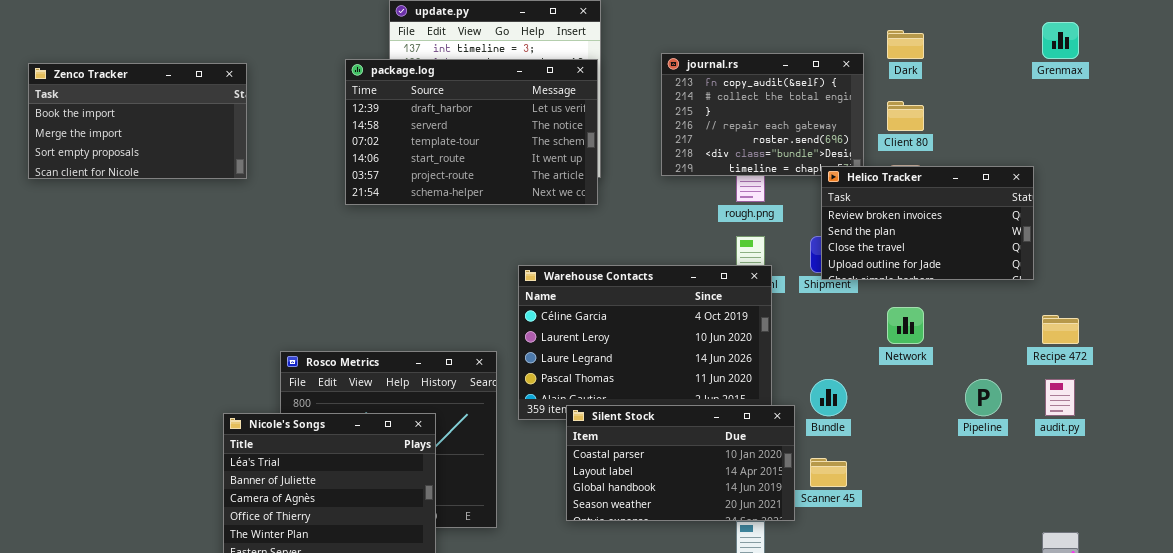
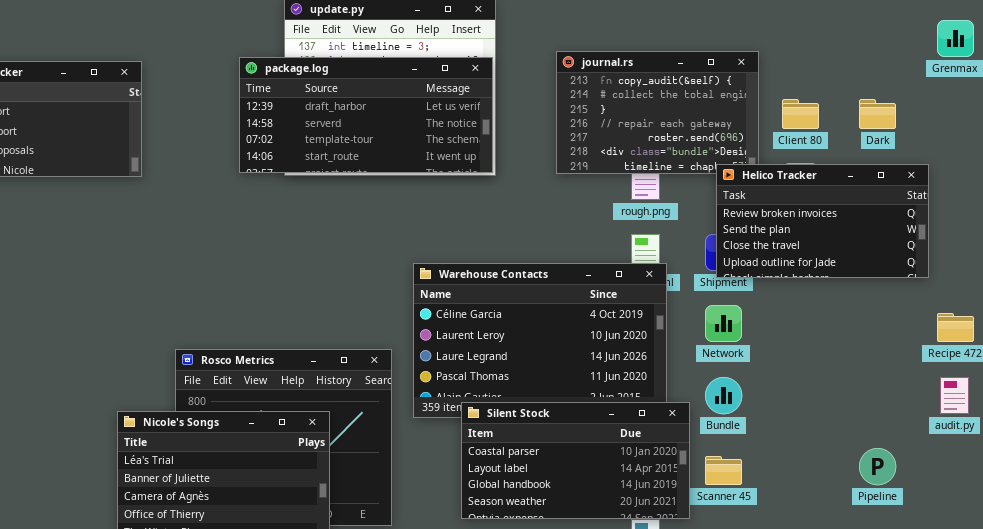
Dark: [887,30,924,59] -> [859,99,896,129], moved
package.log: [345,59,598,205] -> [239,57,493,173], resized
Network: [887,307,924,344] -> [705,305,742,342], moved
Pipeline: [965,379,1002,416] -> [859,448,896,485], moved

